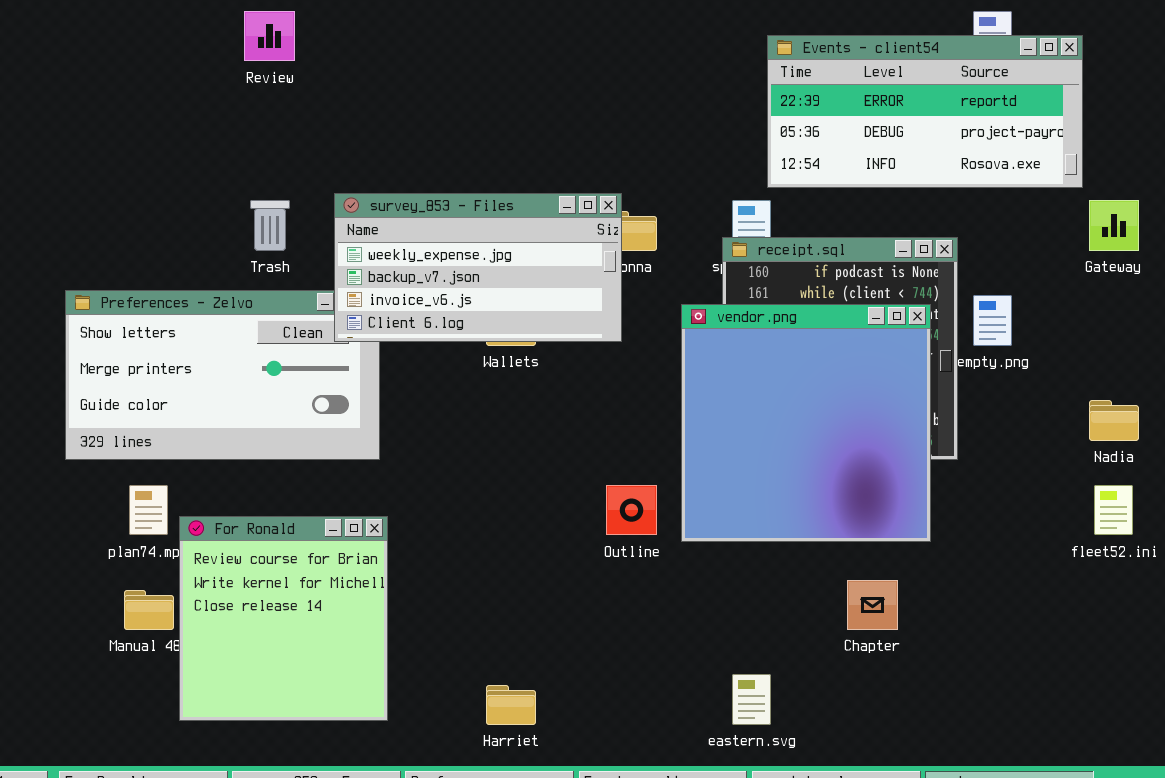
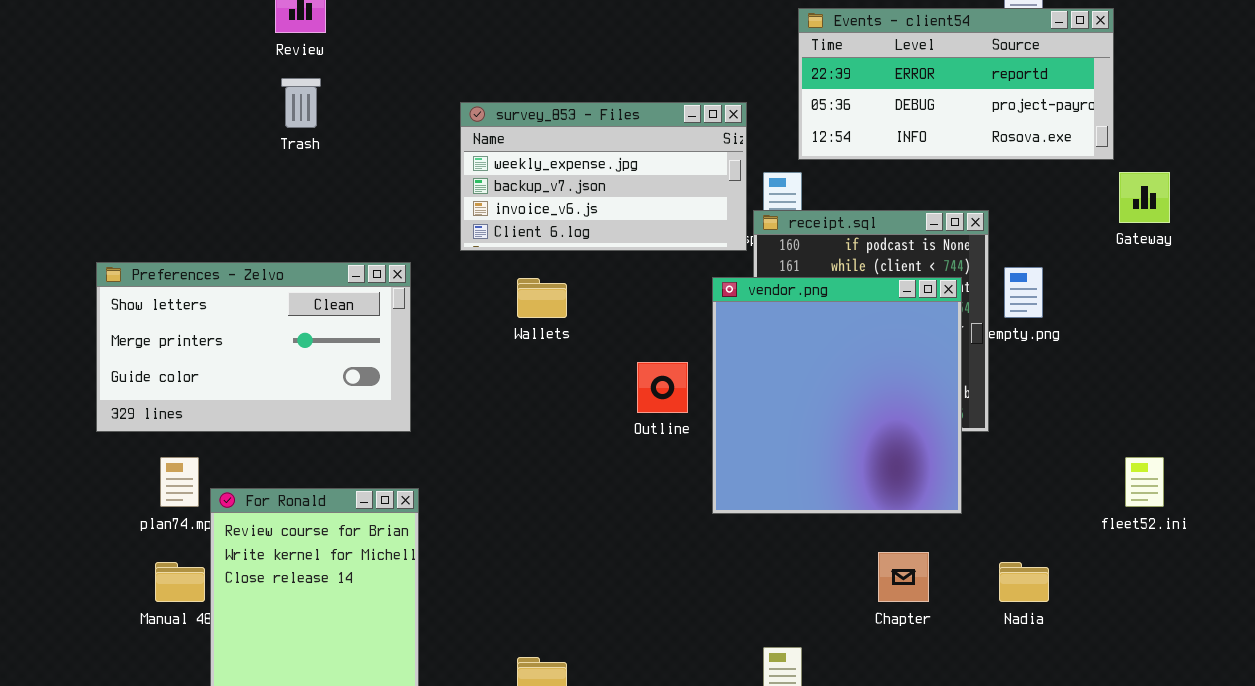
survey_853 - Files: [334,193,622,342] -> [460,102,747,251], moved
Trash: [250,200,290,251] -> [281,78,321,128], moved
Nadia: [1089,400,1139,441] -> [999,562,1049,602], moved
Outline: [606,485,657,535] -> [637,362,688,413], moved

